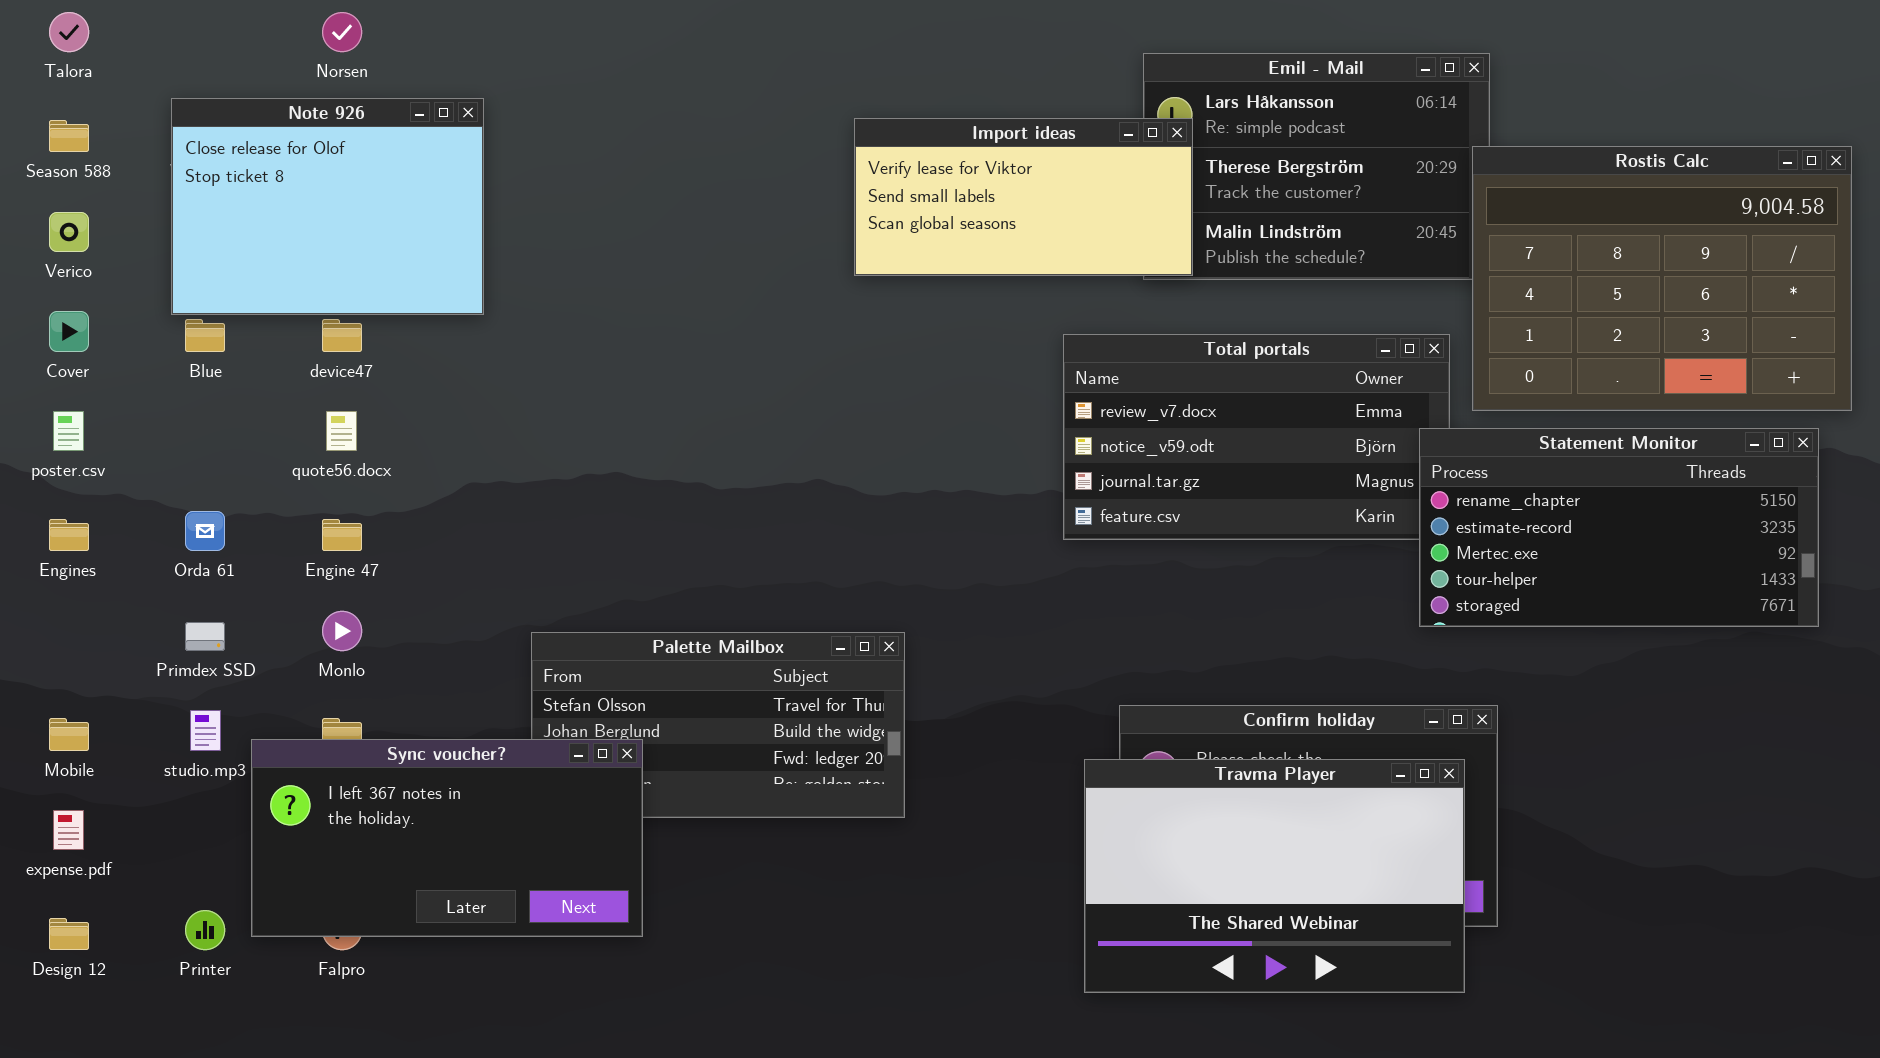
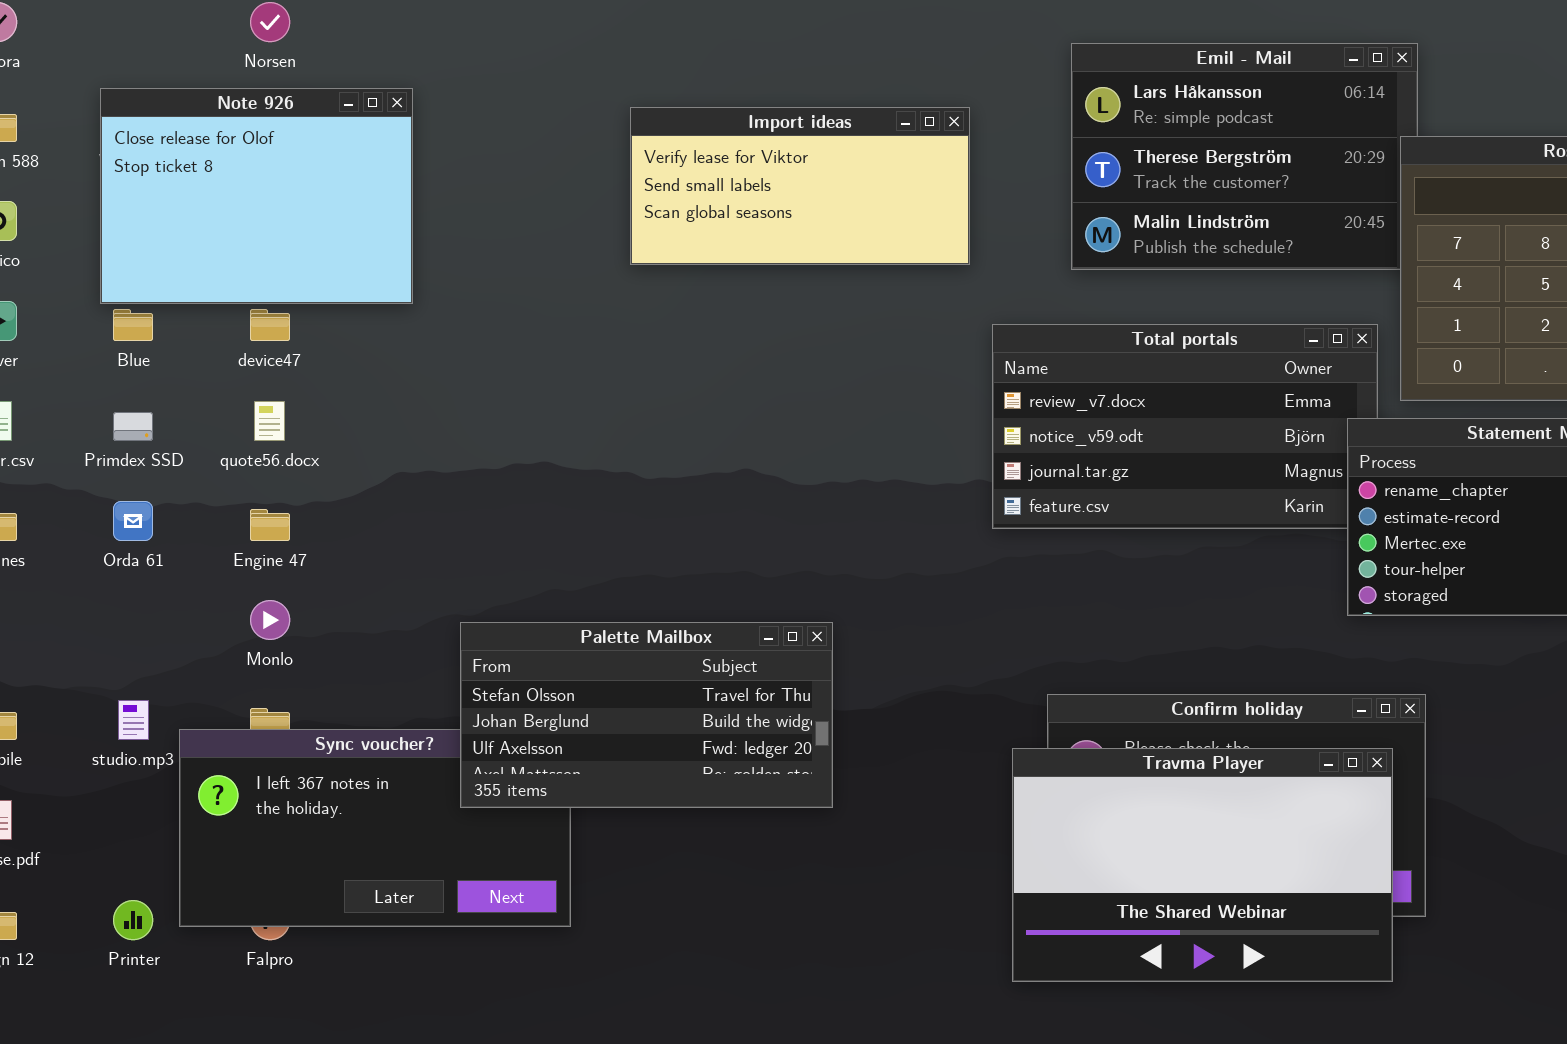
Import ideas: [854,118,1193,276] -> [630,107,970,265], moved
Primdex SSD: [185,622,225,651] -> [113,412,153,441], moved
Palette Mailbox: [531,632,905,818] -> [460,622,833,808], raised

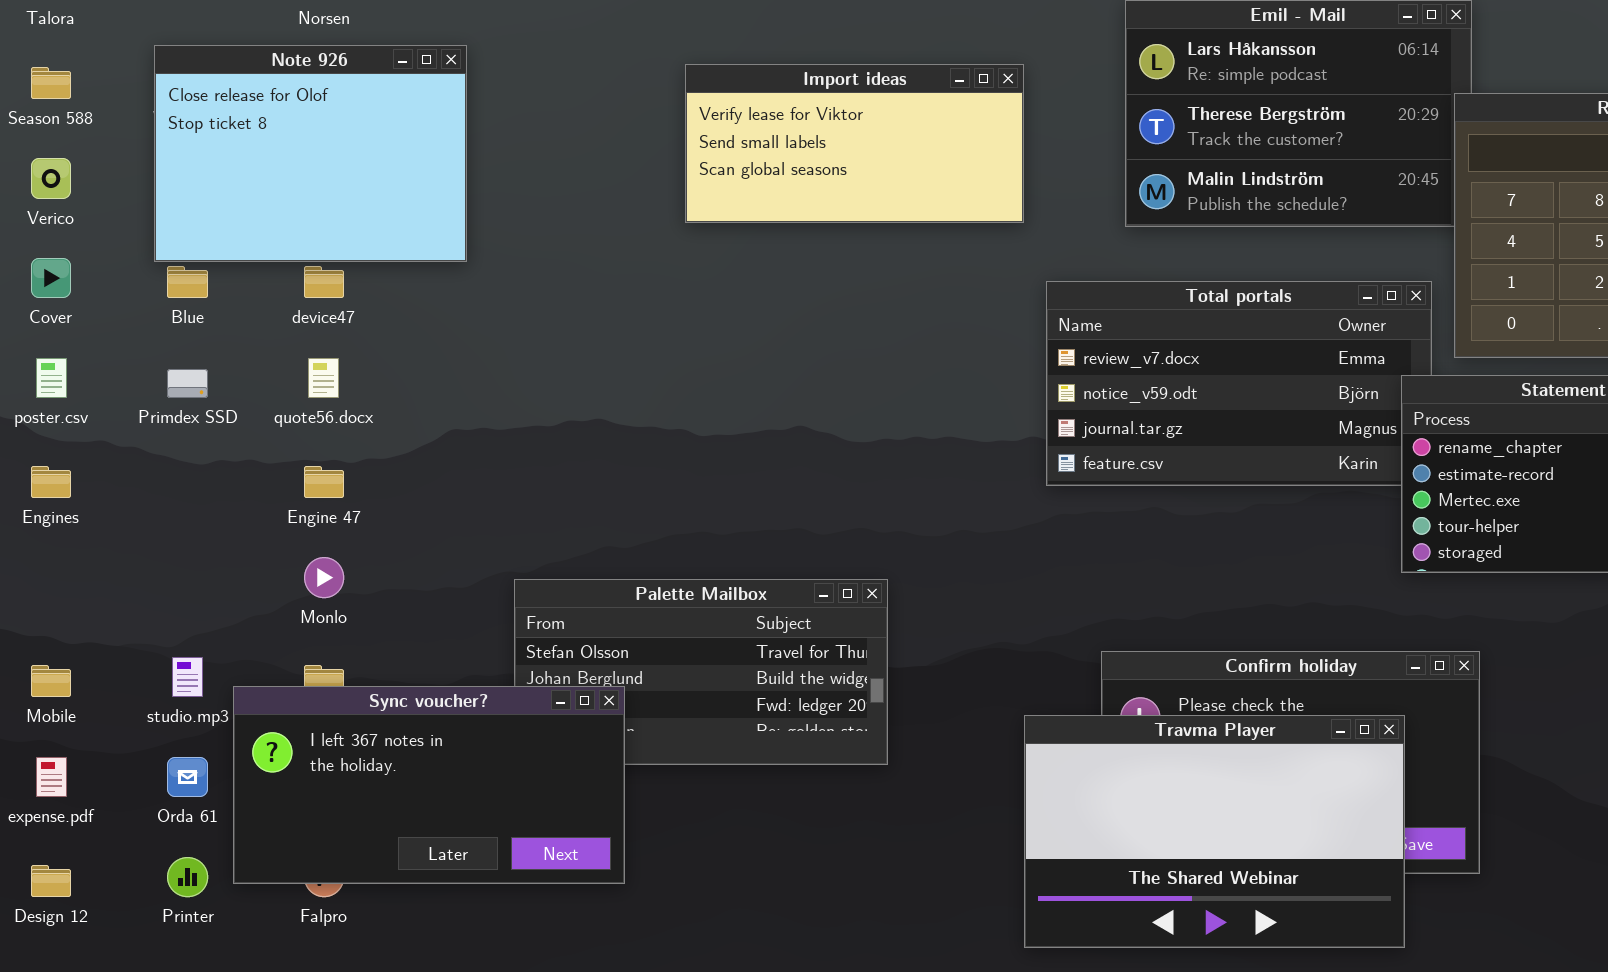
Orda 61: [113,501,153,541] -> [167,757,208,797], moved
Sync voucher?: [179,729,571,927] -> [233,686,625,884], raised
Travma Player: [1012,748,1393,982] -> [1024,715,1405,948], moved

